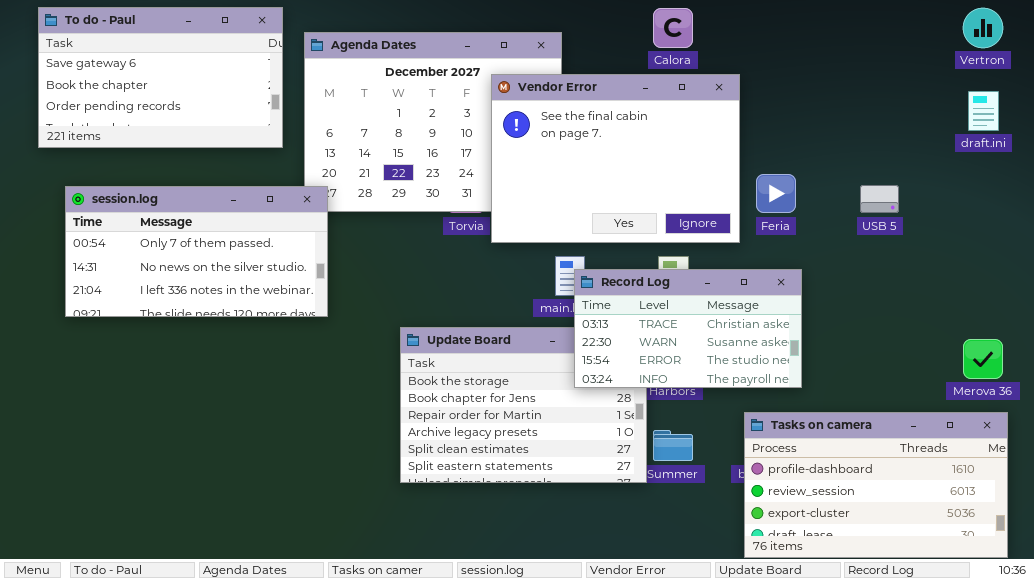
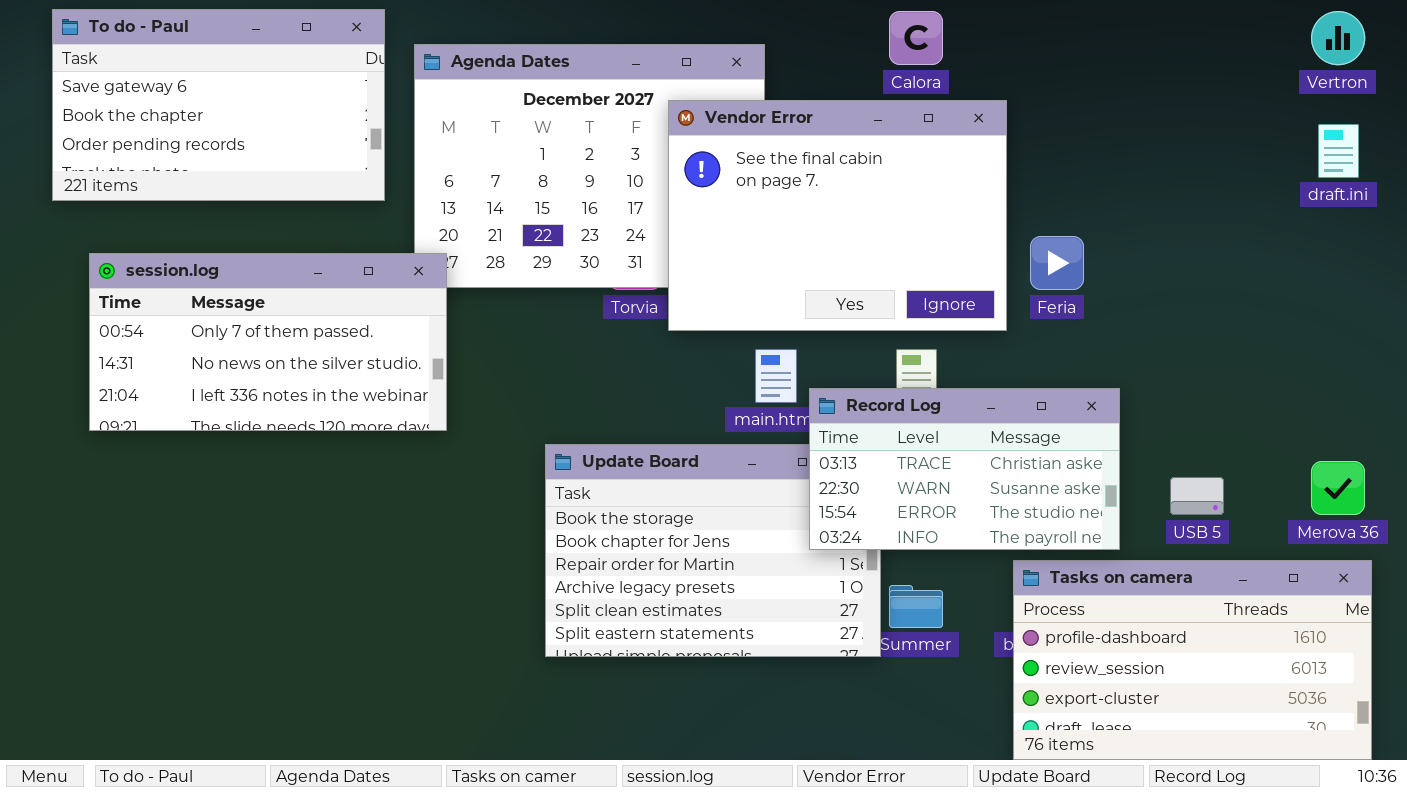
USB 5: [860,185,899,213] -> [1170,477,1224,515], moved
Record Log: [574,269,802,388] -> [809,388,1120,550], moved

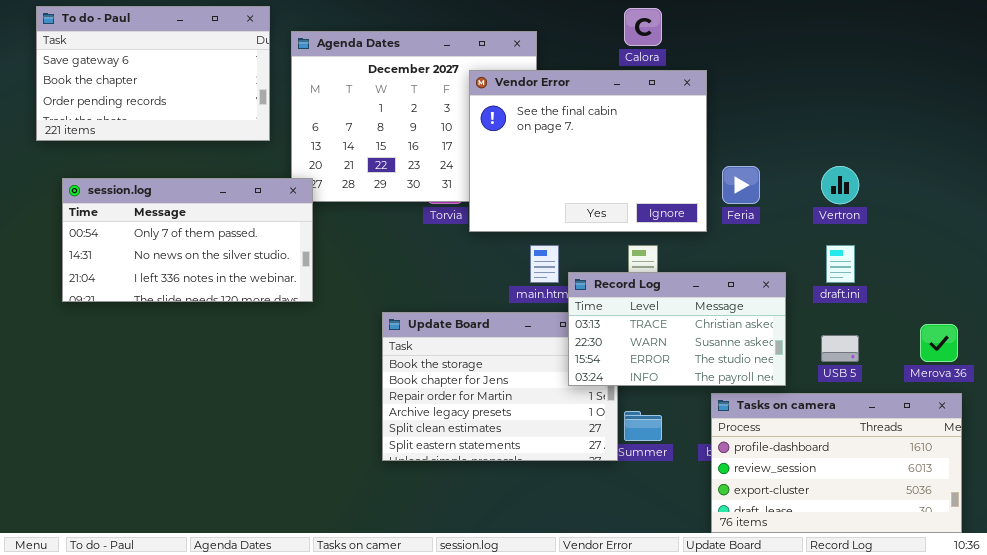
Vertron: [1311,11,1365,65] -> [821,166,859,204], moved
draft.ini: [1318,124,1359,178] -> [826,245,855,283], moved

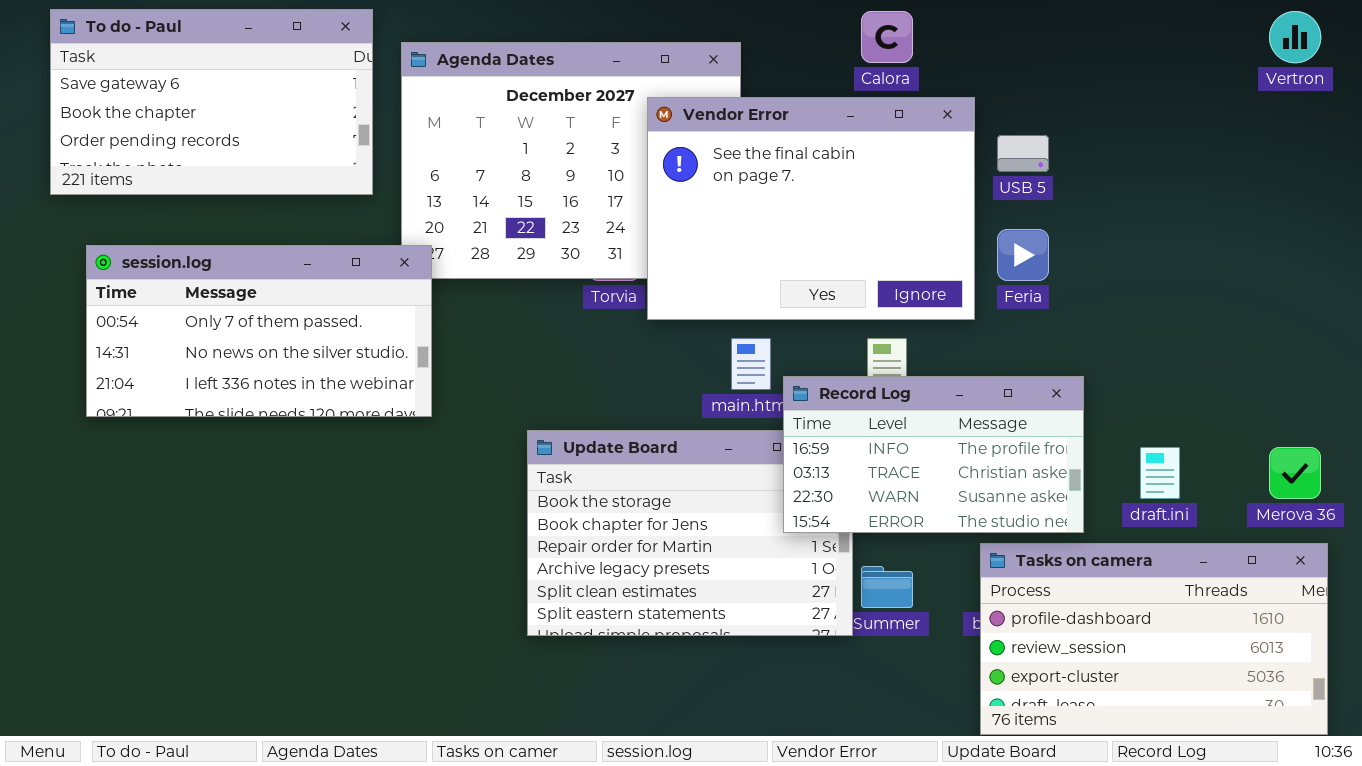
Vertron: [821,166,859,204] -> [1269,11,1321,63], moved
draft.ini: [826,245,855,283] -> [1140,447,1180,499], moved
Record Log: [568,272,786,386] -> [783,376,1084,533], scrolled up 1 row
USB 5: [821,335,859,362] -> [997,135,1049,172], moved

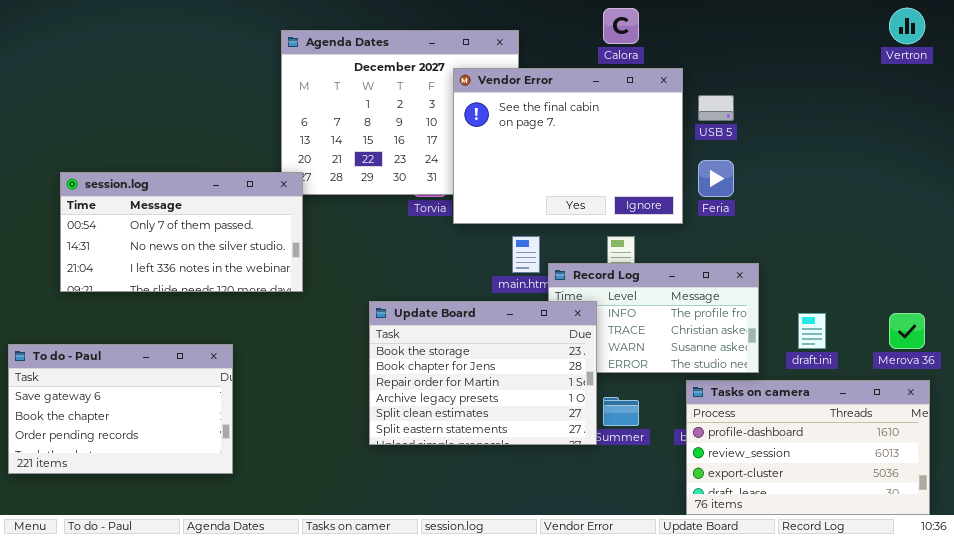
To do - Paul: [50,9,373,195] -> [8,344,233,474], moved
Update Board: [527,430,853,636] -> [369,301,597,445], raised

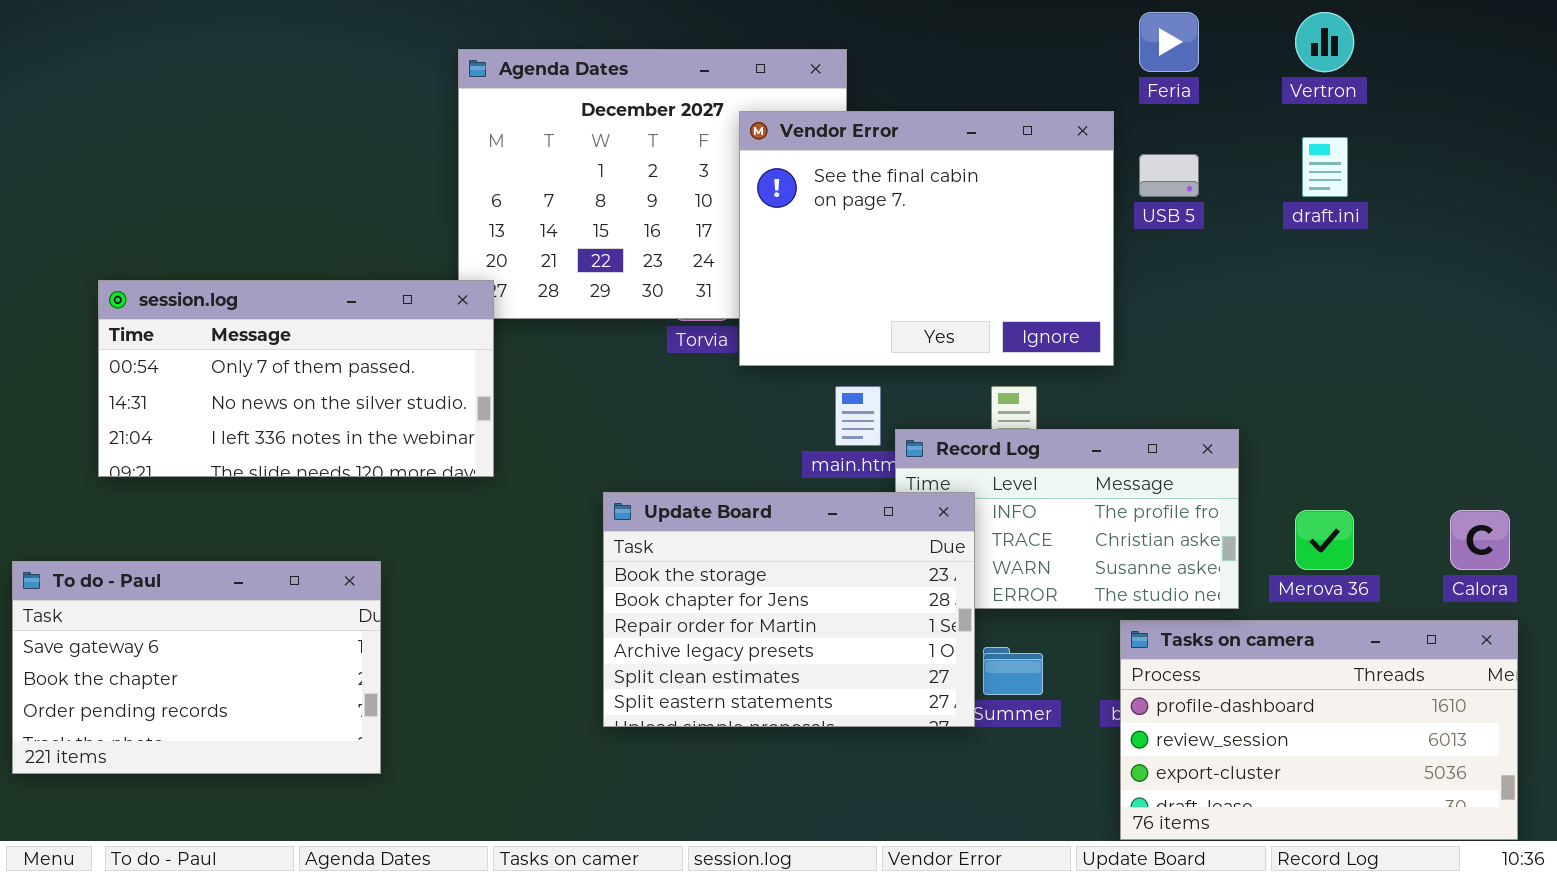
Calora: [603,8,639,44] -> [1450,510,1510,570], moved
Vertron: [889,8,925,44] -> [1295,12,1354,72], moved
Feria: [698,160,734,197] -> [1139,12,1199,72], moved
draft.ini: [798,313,826,349] -> [1302,137,1348,197], moved
Merova 36: [889,313,925,349] -> [1295,510,1354,570], moved

